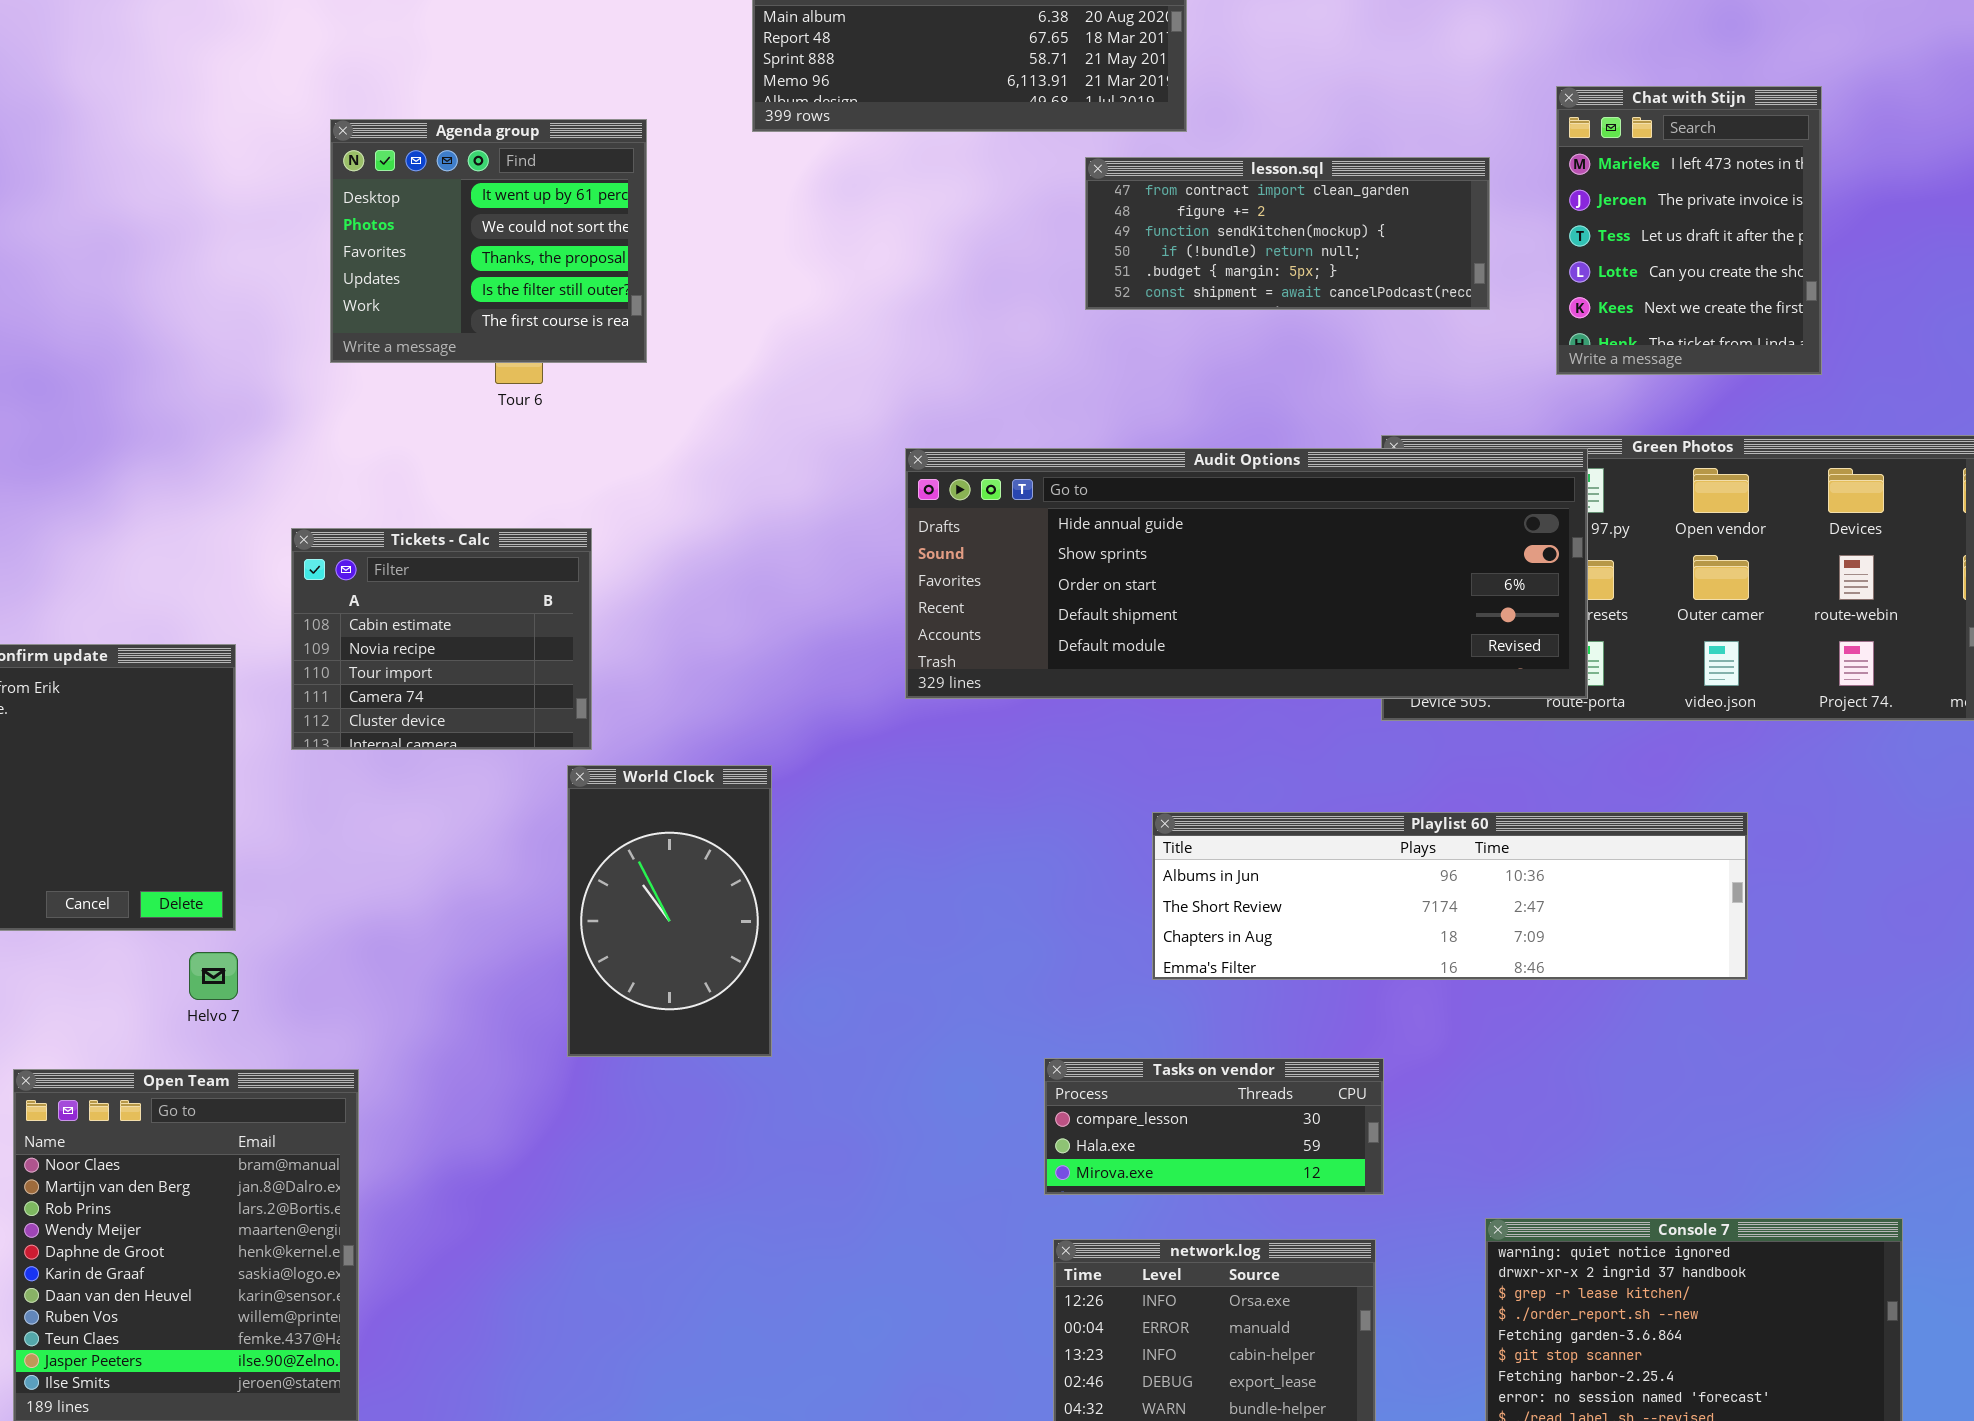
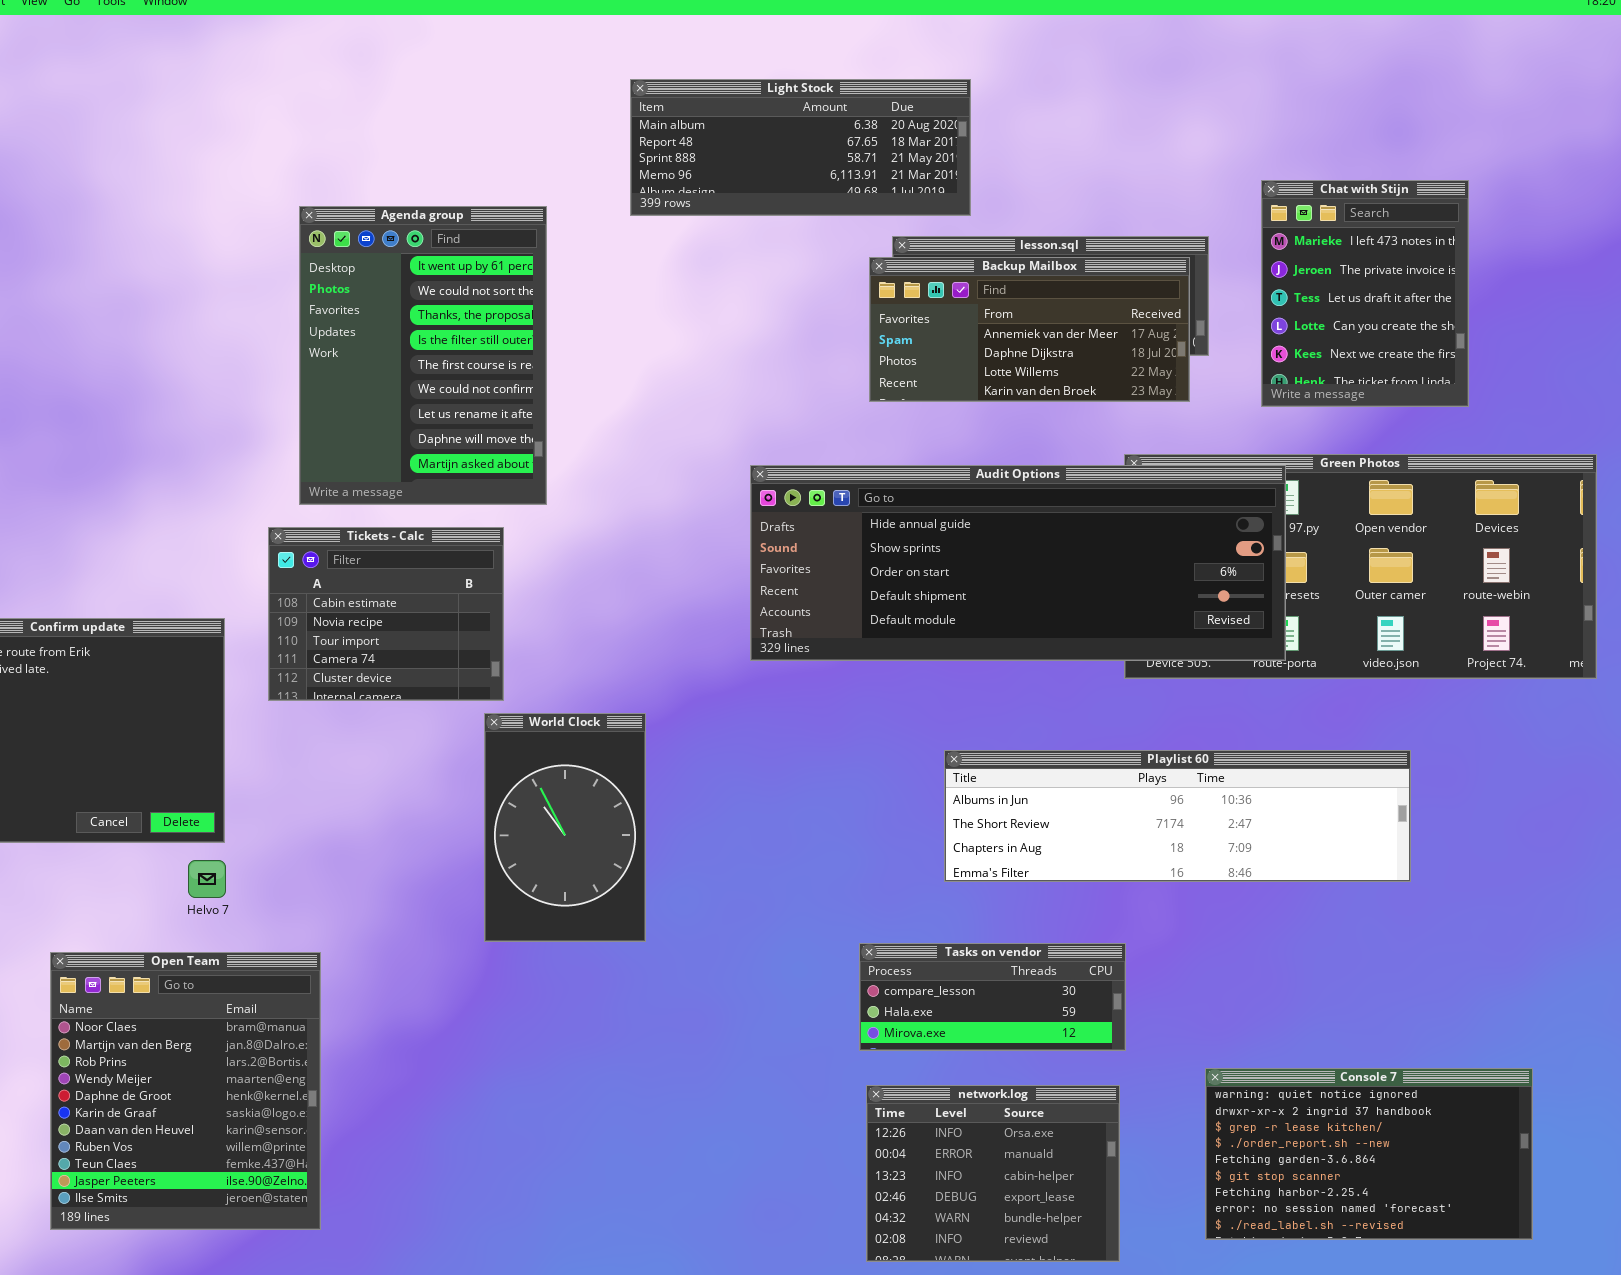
Agenda group: [330,119,647,363] -> [299,206,547,505], resized
Backup Mailbox: none -> [869,257,1190,402], opened

